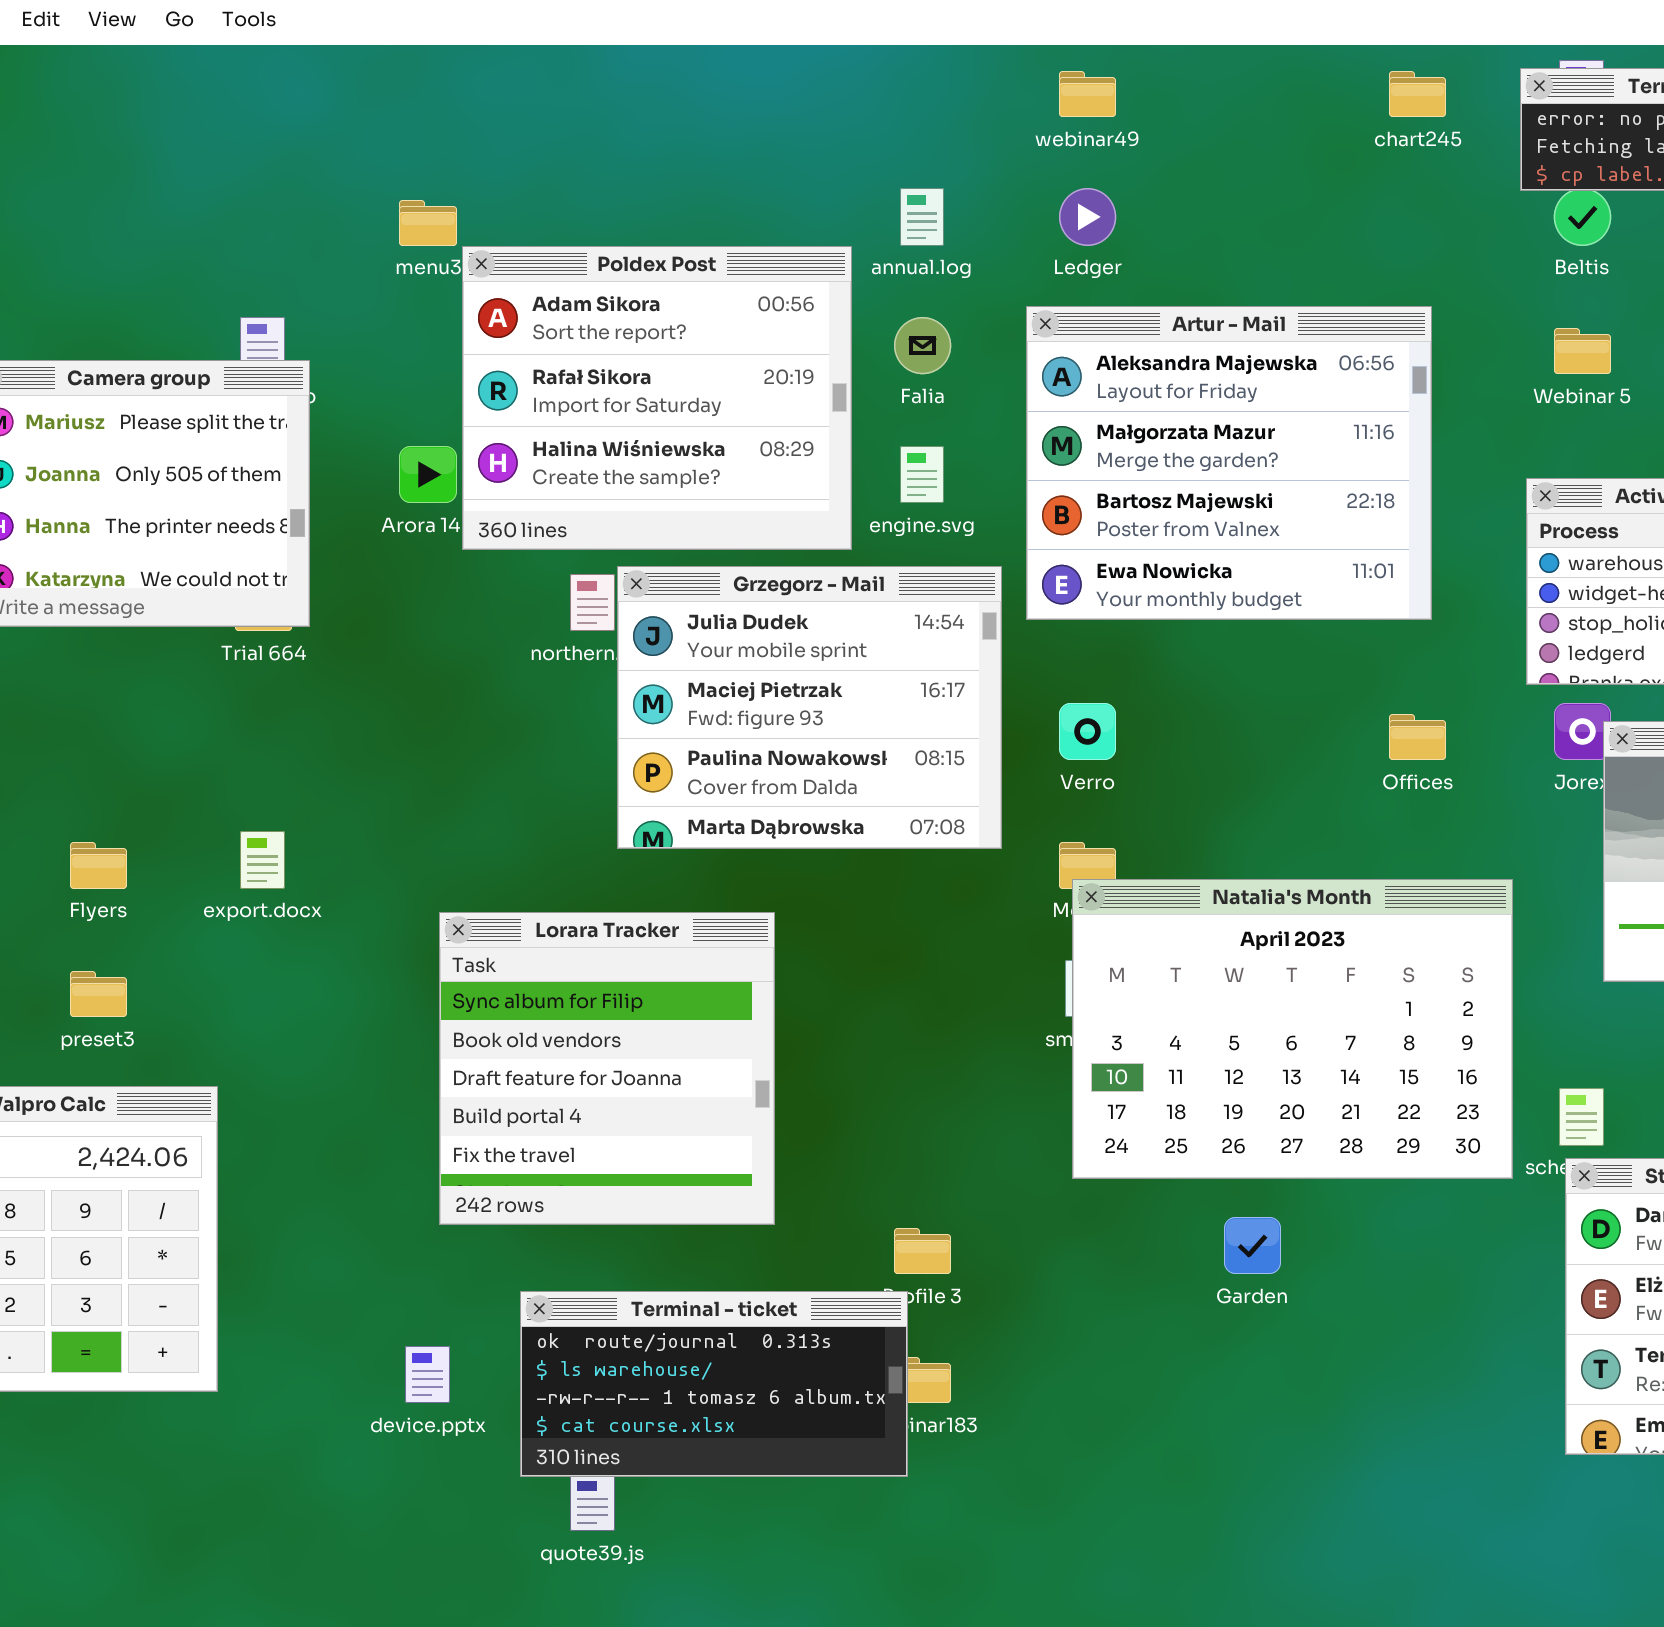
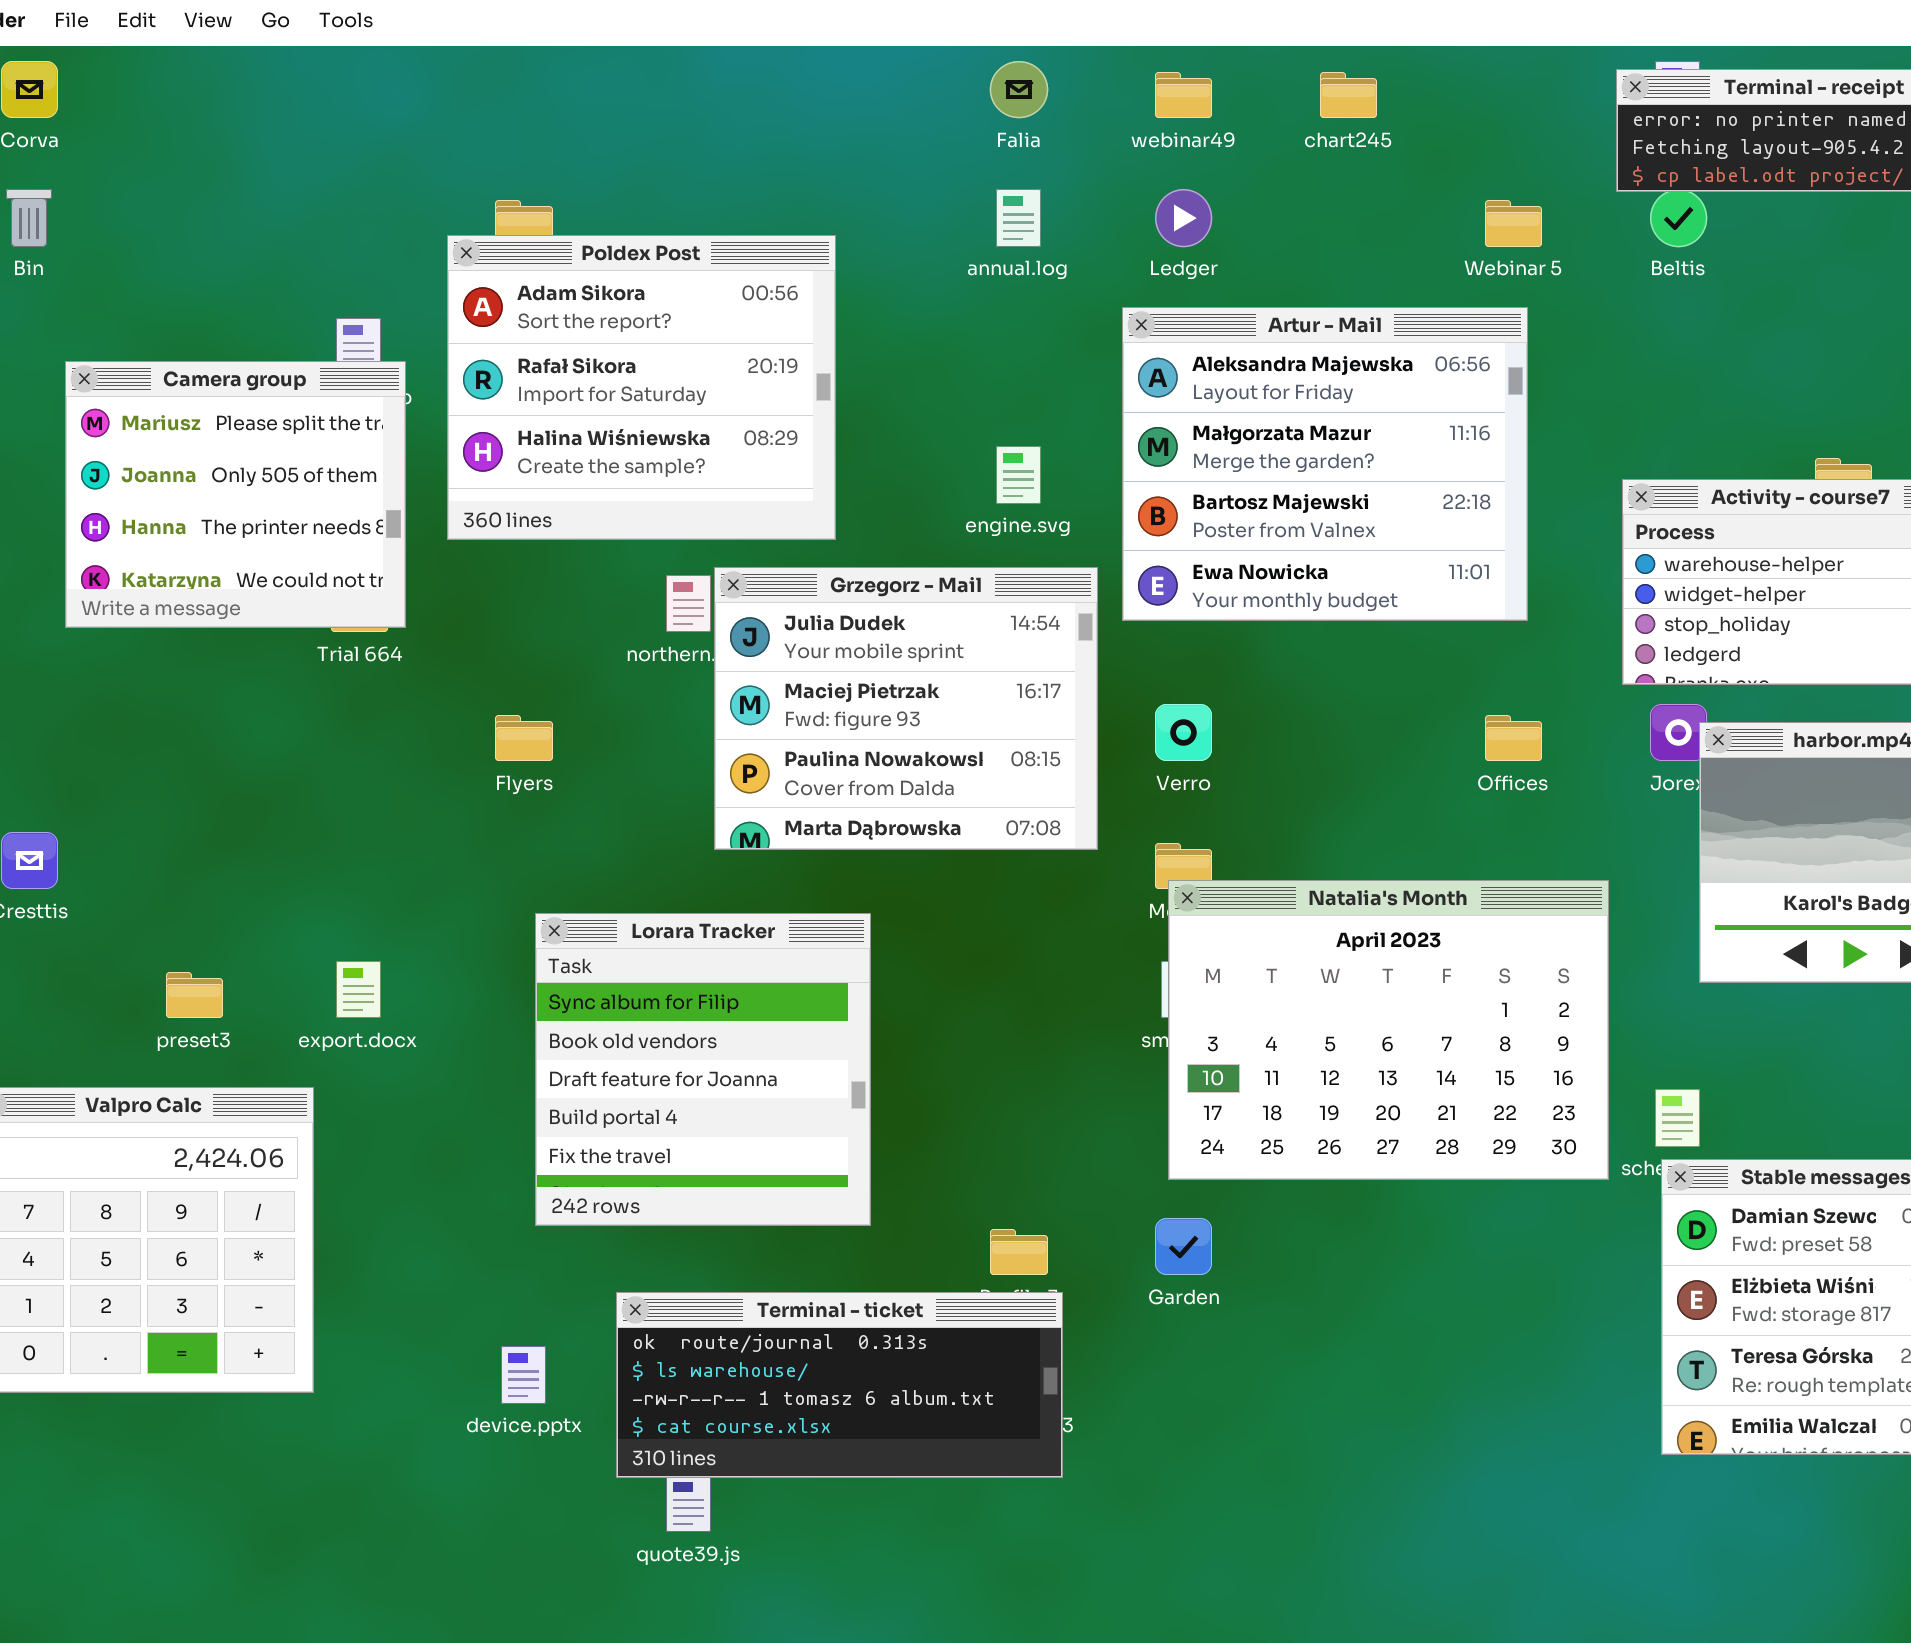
chart245: [1389,71,1446,117] -> [1320,72,1377,118], moved
Poldex Post: [462,246,852,550] -> [447,235,836,540], moved
Falia: [894,317,951,374] -> [990,61,1048,118], moved
Webinar 5: [1554,328,1611,374] -> [1485,200,1542,247], moved
export.docx: [240,831,285,889] -> [336,961,381,1018], moved
Flyers: [70,842,127,889] -> [495,715,553,761], moved
Garden: [1224,1217,1281,1274] -> [1155,1218,1212,1275], moved
Terminal - ticket: [520,1291,908,1477] -> [616,1292,1063,1478], resized

